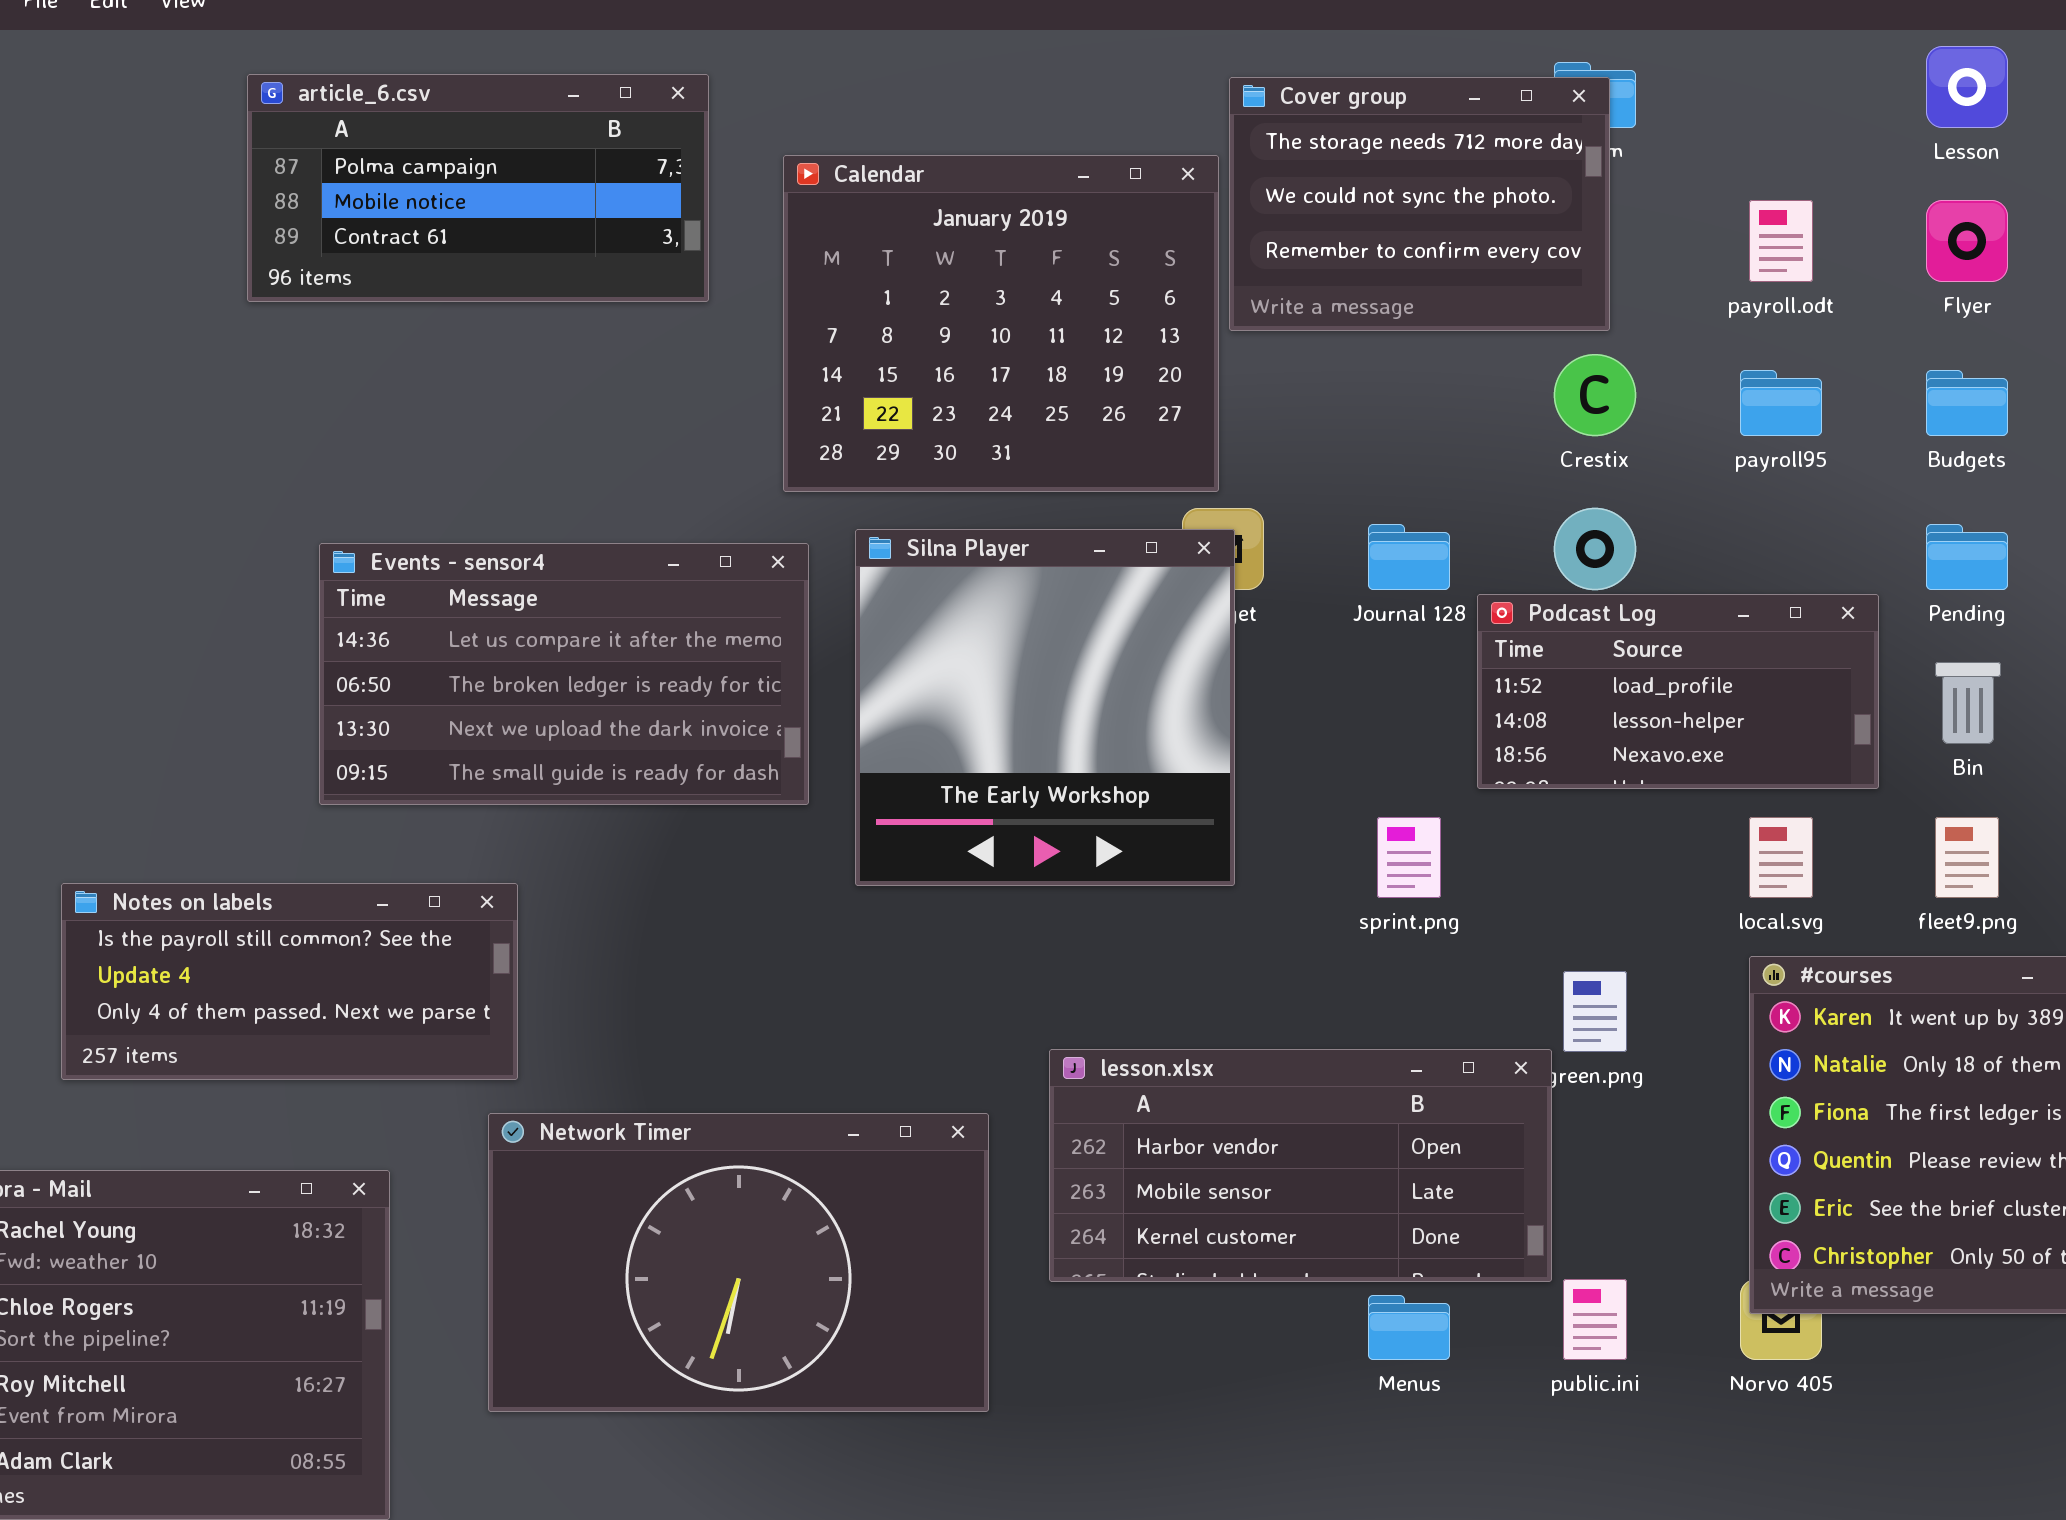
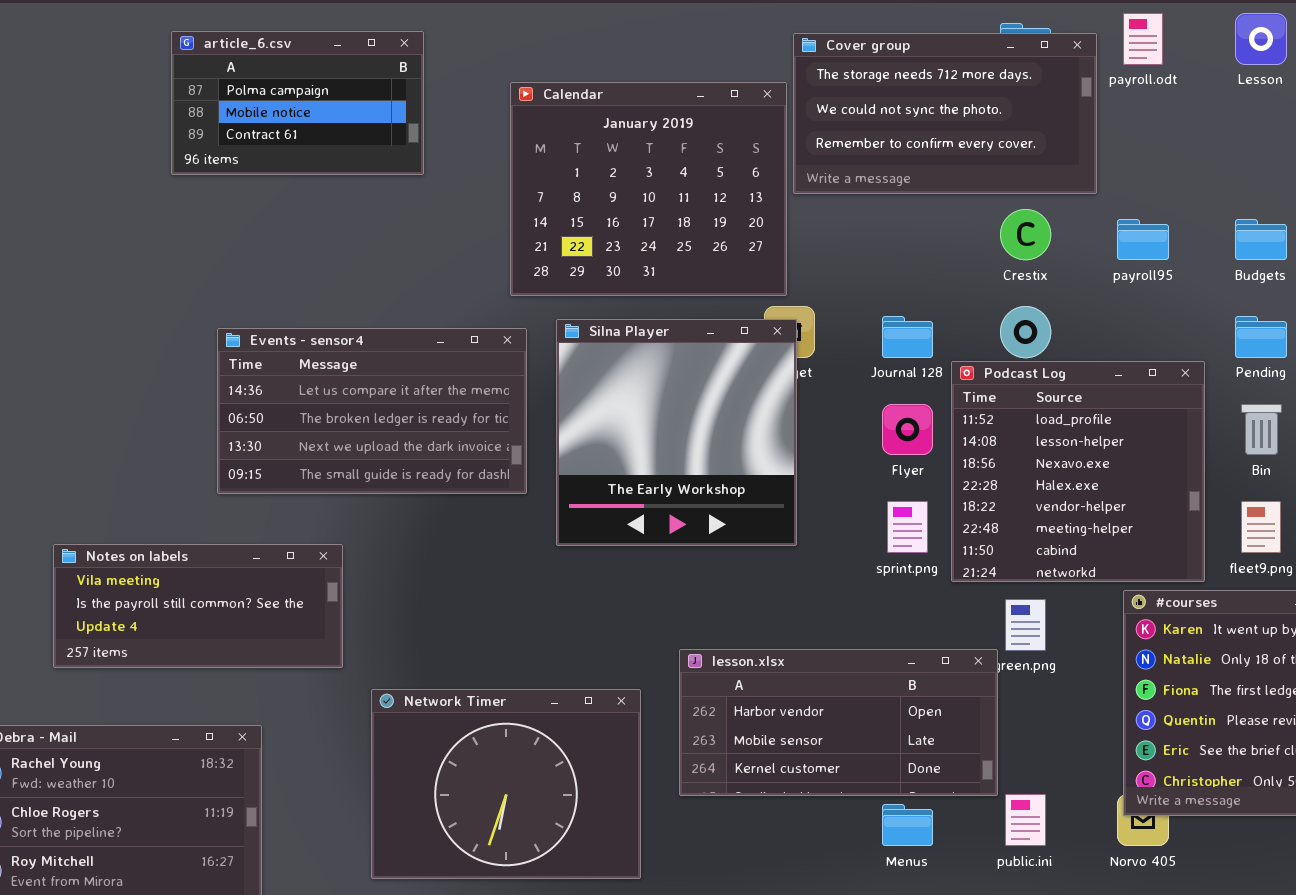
article_6.csv: [247,74,709,302] -> [171,31,424,175], resized
Cover group: [1229,77,1610,331] -> [793,33,1097,194], resized
payroll.odt: [1749,200,1813,282] -> [1123,13,1163,65], moved
Flyer: [1926,200,2008,282] -> [882,404,933,455], moved
Podcast Log: [1477,594,1879,789] -> [951,361,1205,582], resized
Notes on labels: [61,883,518,1080] -> [53,544,343,668], scrolled up 1 row
Network Timer: [488,1113,989,1412] -> [371,689,641,879], resized

